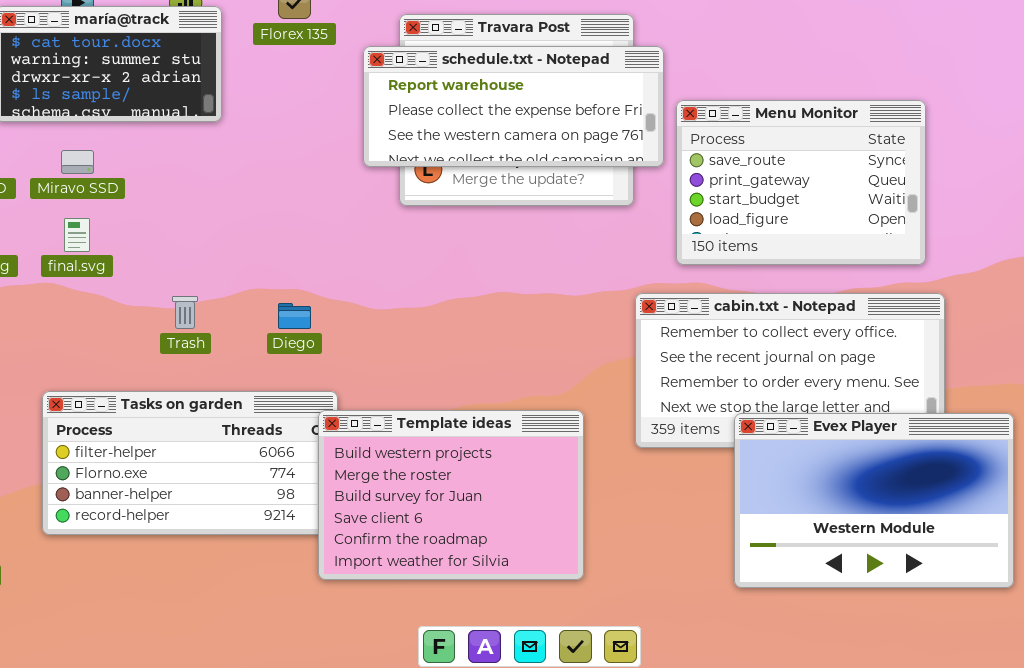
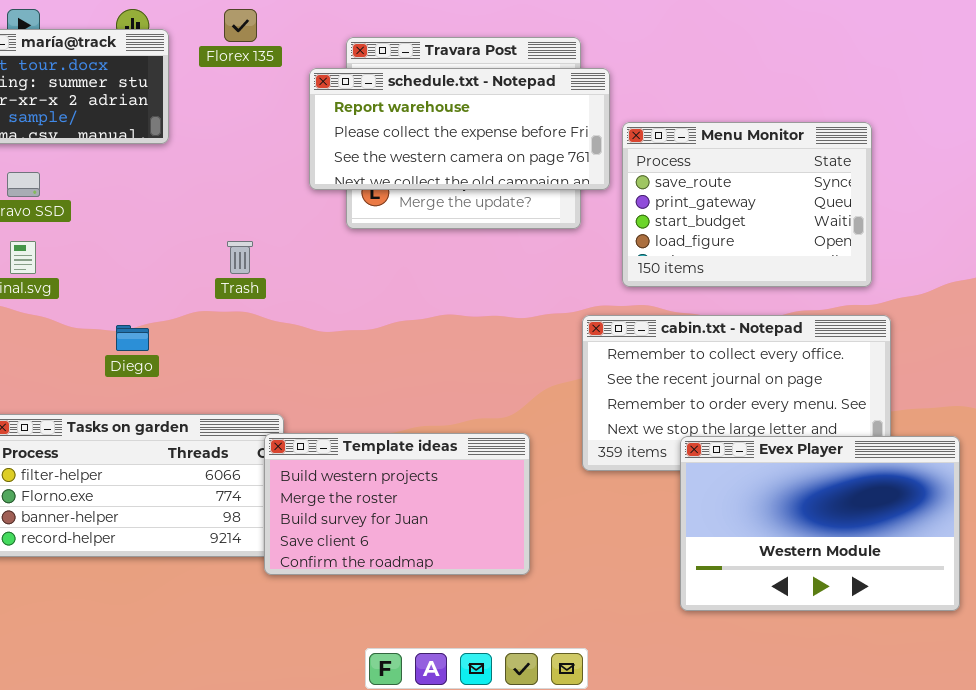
Trash: [172,296,198,329] -> [227,241,253,274], moved
Diego: [278,303,311,329] -> [116,325,149,351], moved
Template ideas: [318,410,584,580] -> [264,433,530,575], resized

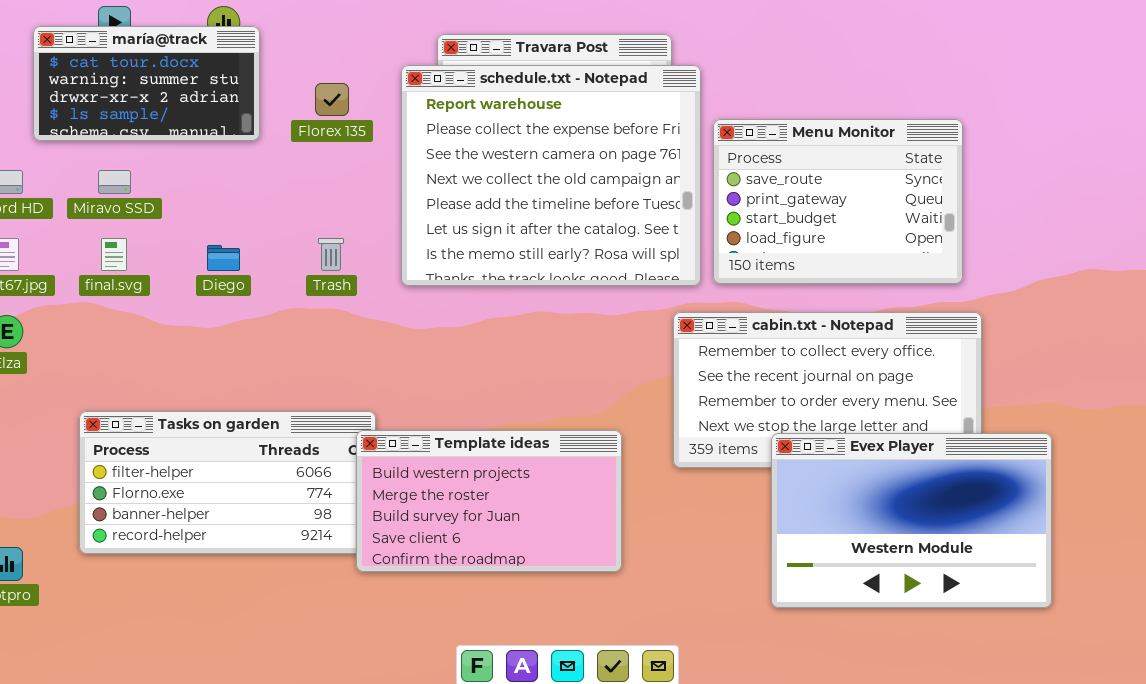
Florex 135: [224,9,257,42] -> [315,83,349,116], moved
schedule.txt - Notepad: [309,68,610,190] -> [401,65,701,286], resized
Diego: [116,325,149,351] -> [207,245,240,271], moved

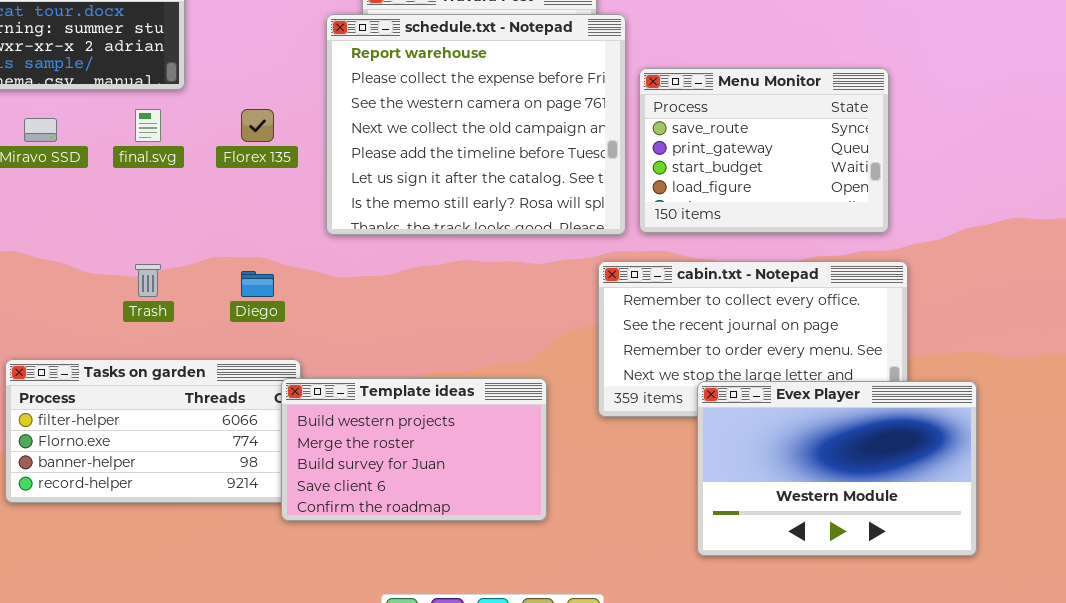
Florex 135: [315,83,349,116] -> [241,109,274,142], moved
final.svg: [101,238,127,271] -> [135,109,161,142], moved
Trash: [318,238,344,271] -> [135,264,161,297], moved
Diego: [207,245,240,271] -> [241,271,274,297], moved

